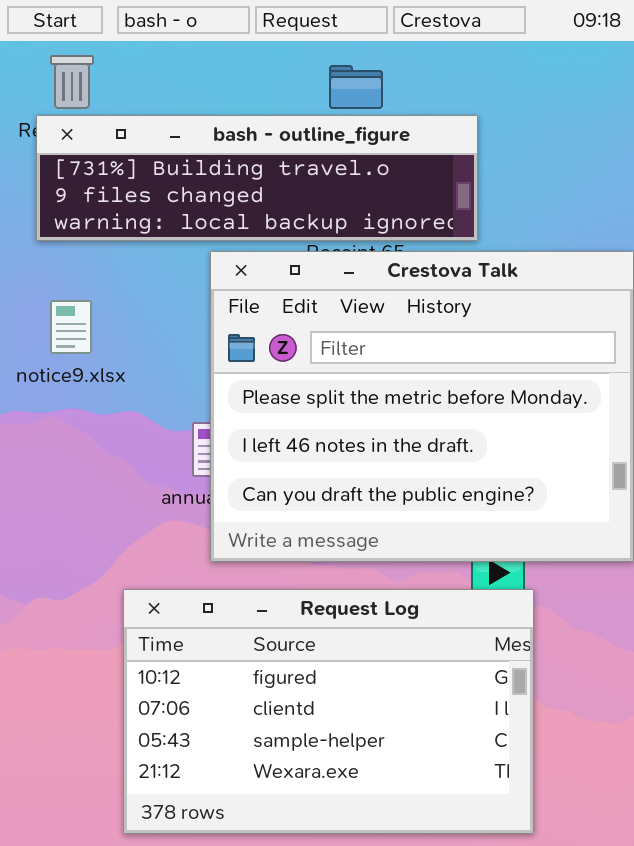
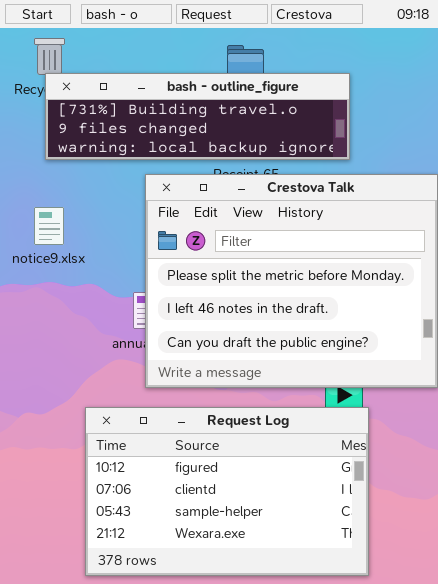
bash - outline_figure: [36,115,478,241] -> [45,73,350,160], moved

